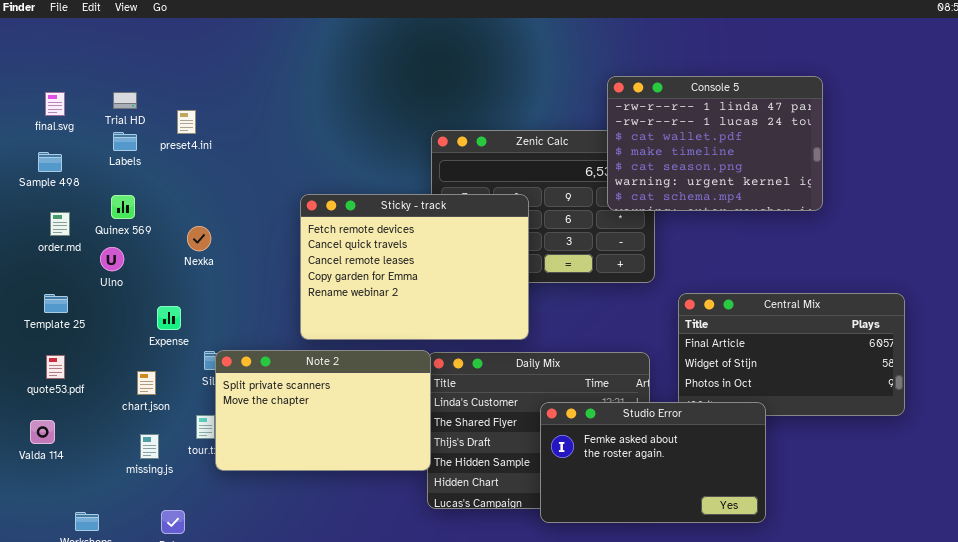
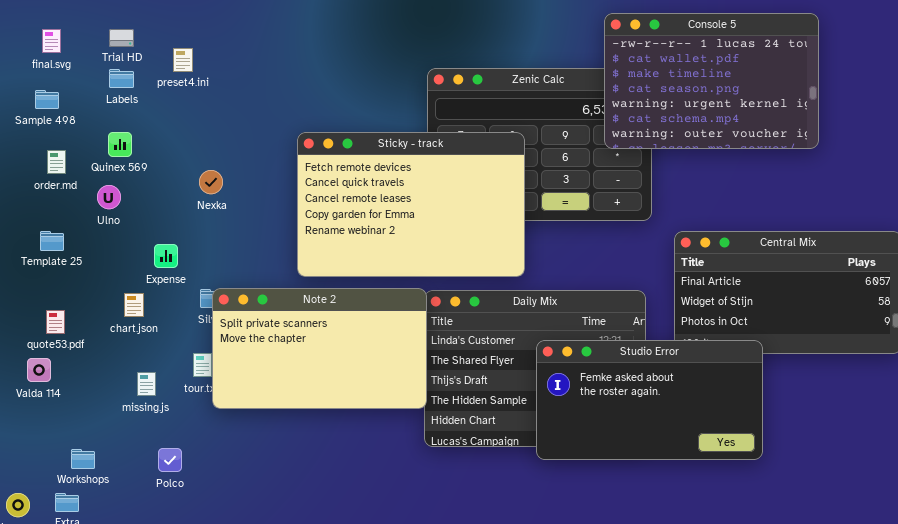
Console 5: [607,76,823,211] -> [604,13,819,149], scrolled down 1 row
Nexka: [187,226,211,251] -> [199,170,223,194], moved
quote53.pdf: [46,355,65,379] -> [46,310,65,334], moved
chart.json: [137,371,156,395] -> [124,293,144,317], moved

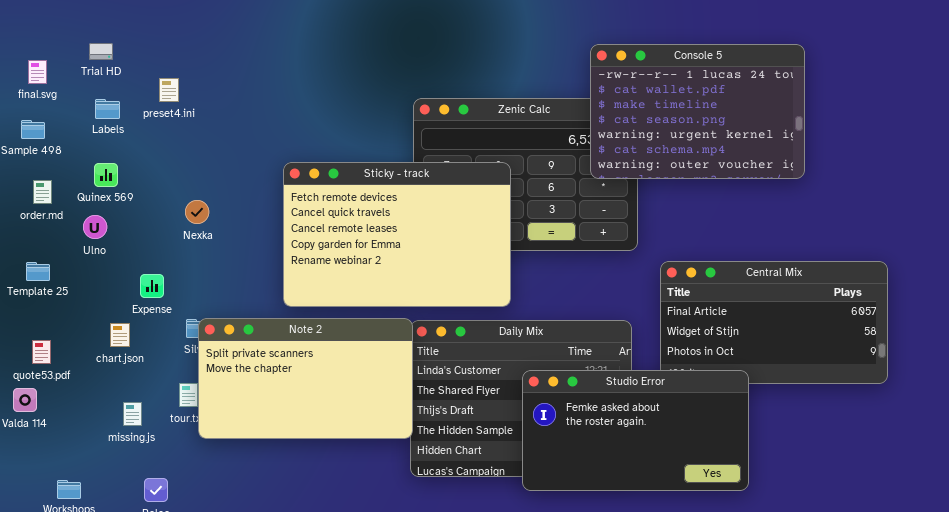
Trial HD: [109,29,134,47] -> [89,43,113,60], moved

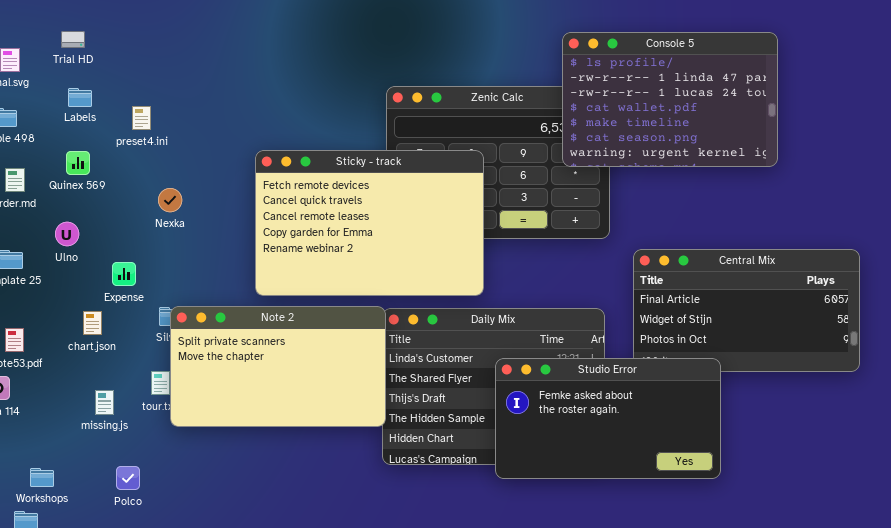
Console 5: [590,44,805,179] -> [562,32,778,167], scrolled up 2 rows
preset4.ini: [159,78,179,102] -> [132,106,151,130], moved
Ulno: [83,215,107,239] -> [55,222,79,246], moved

